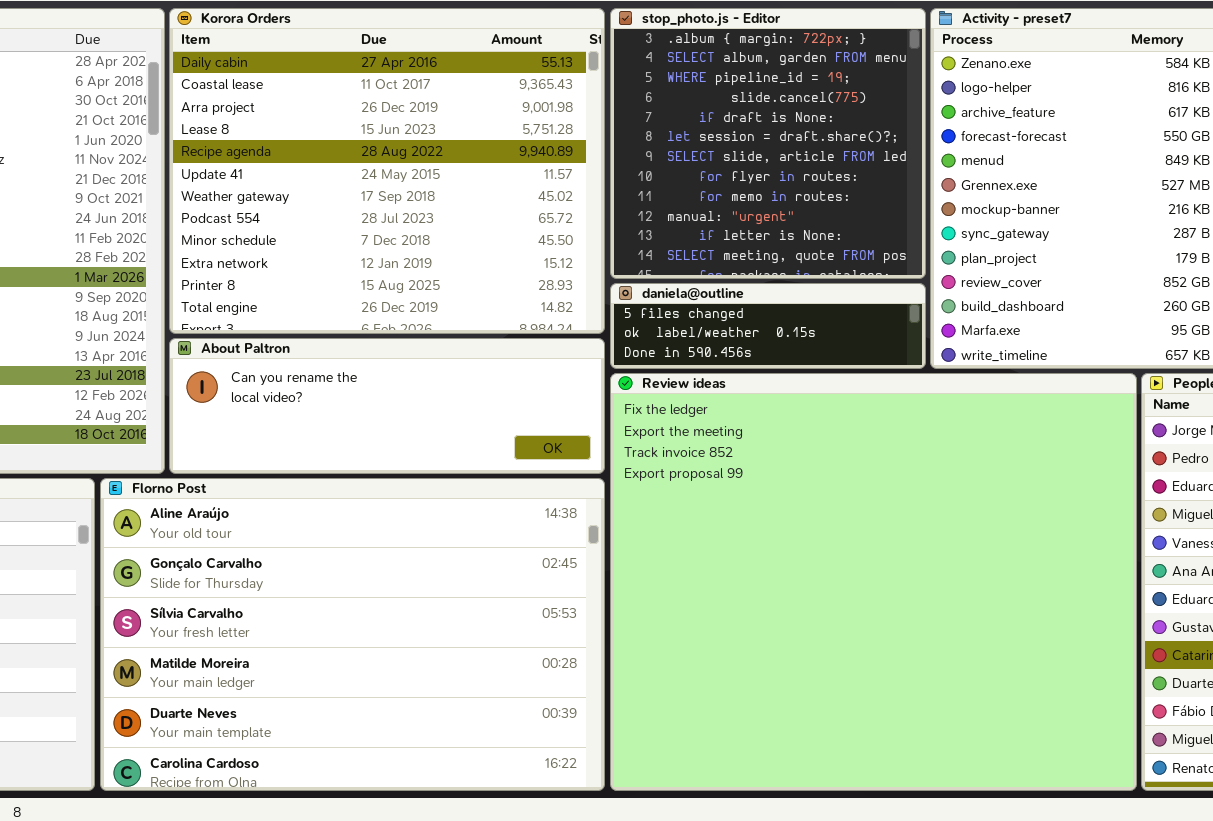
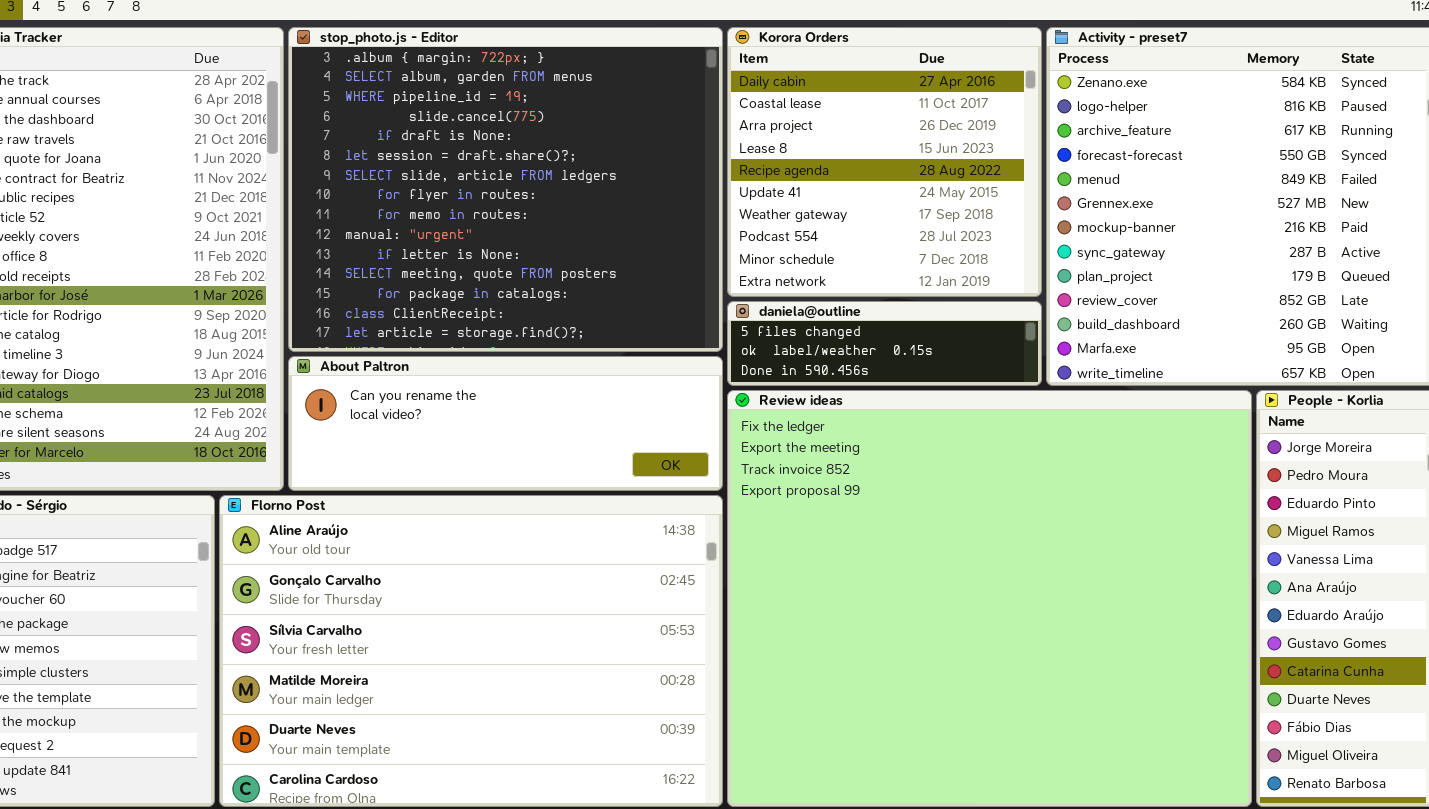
Korora Orders: [169,8,605,334] -> [727,27,1042,297], moved, resized
stop_photo.js - Editor: [610,8,926,279] -> [288,27,723,352], moved, resized

